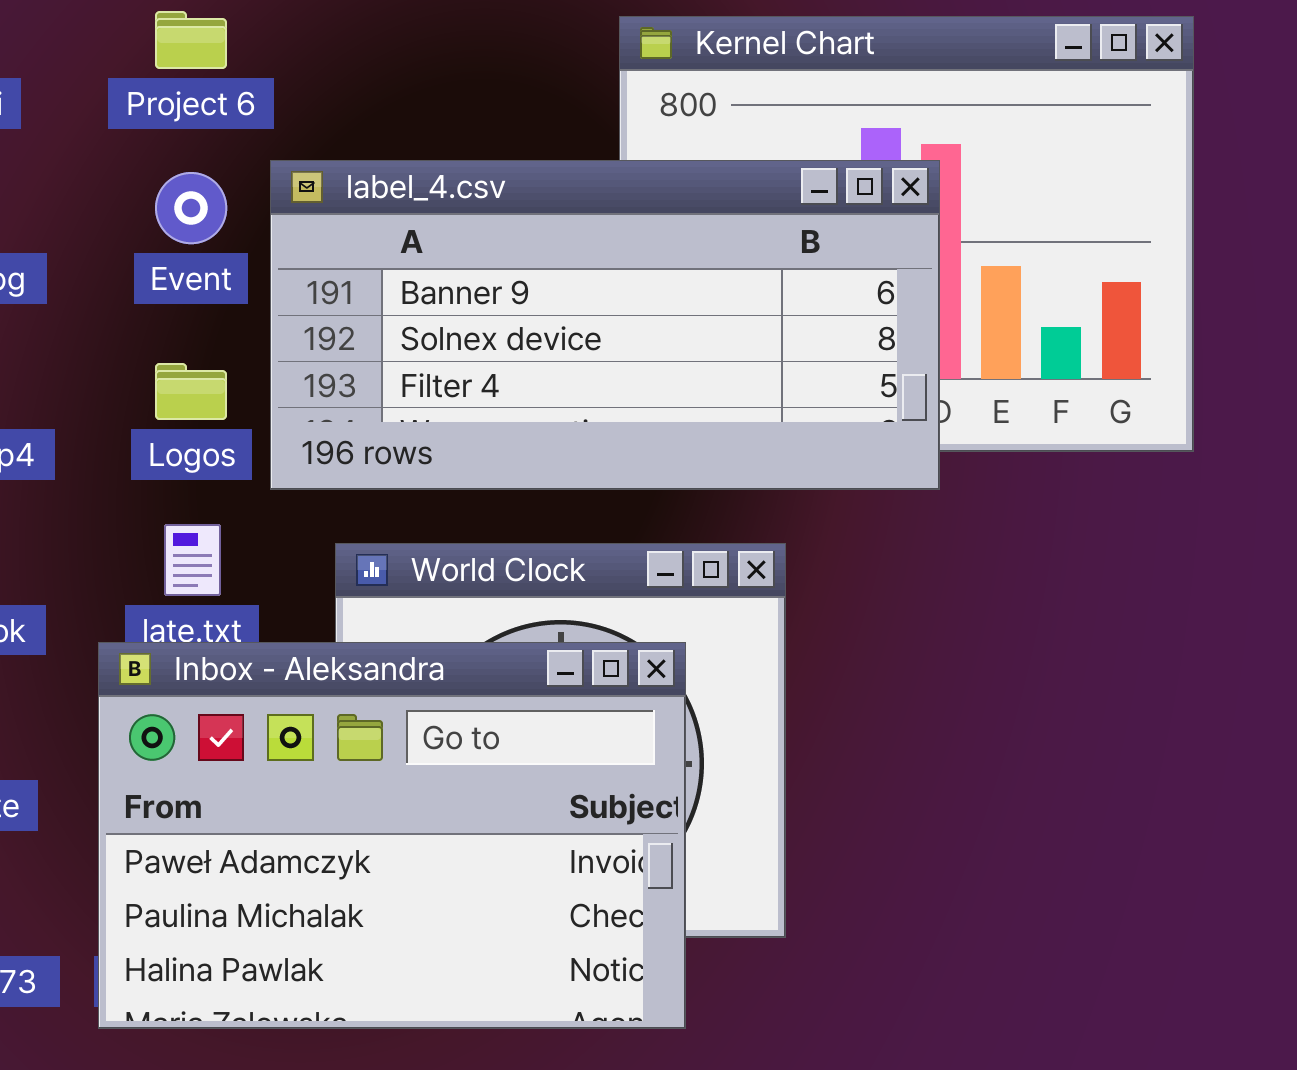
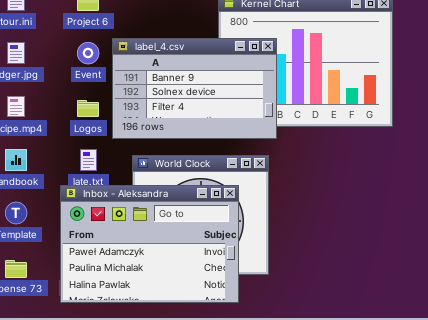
label_4.csv: [270,160,940,490] -> [112,38,277,139], resized

